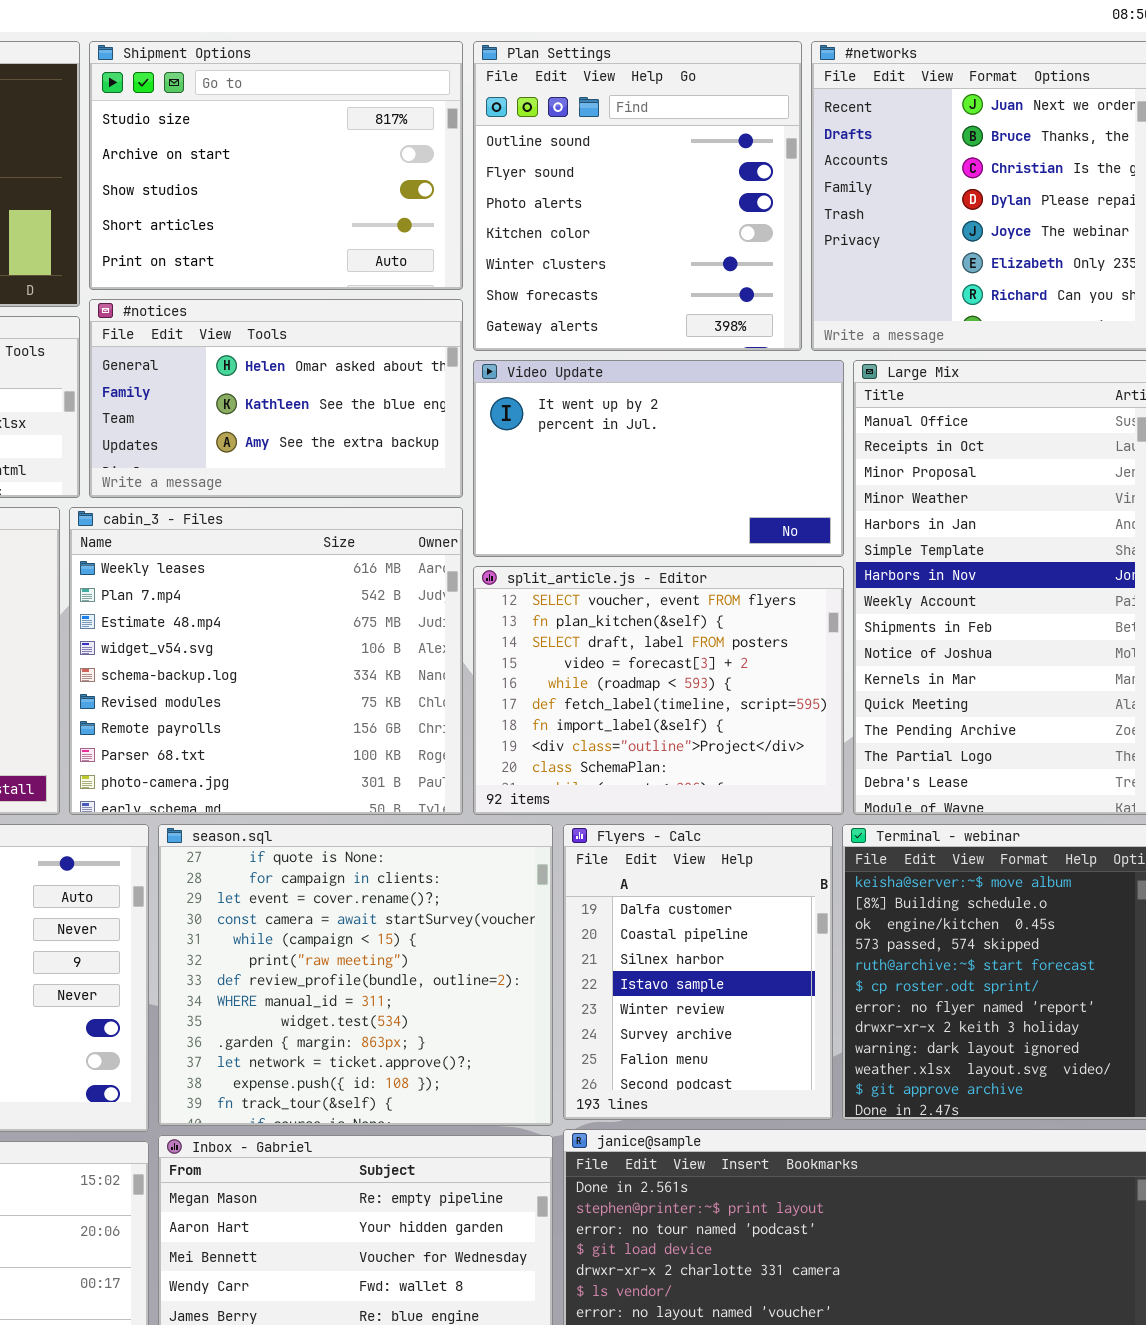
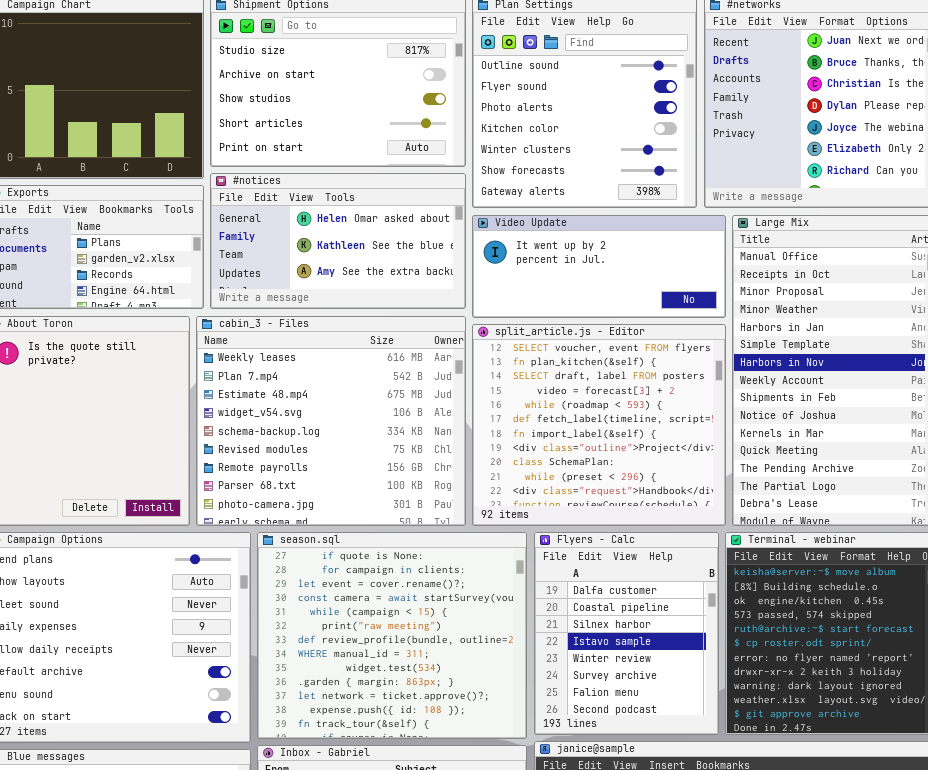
Video Update: [473,360,844,557] -> [472,215,726,318], resized
split_article.js - Editor: [473,566,844,815] -> [472,324,726,526], resized

